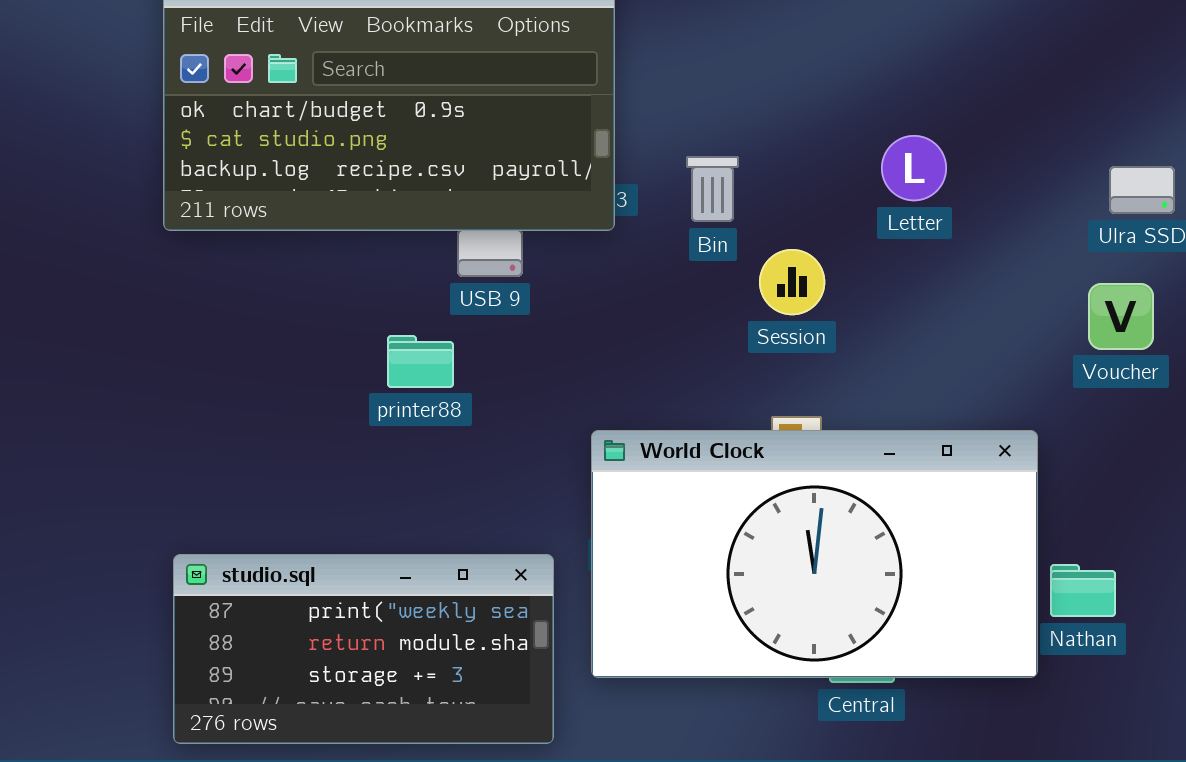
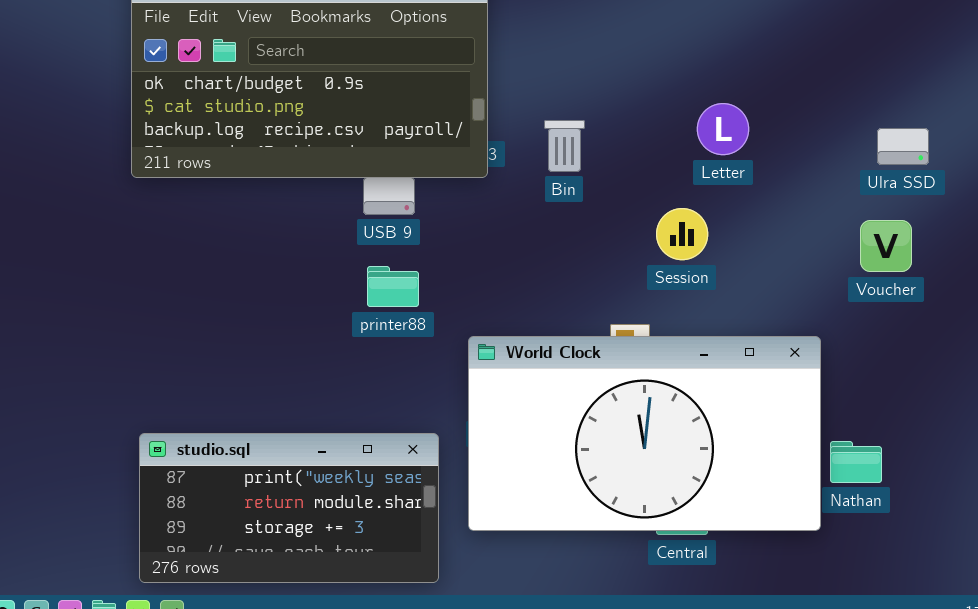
Session: [759,249,825,315] -> [656,208,708,260], moved
printer88: [387,335,454,388] -> [367,266,419,307], moved

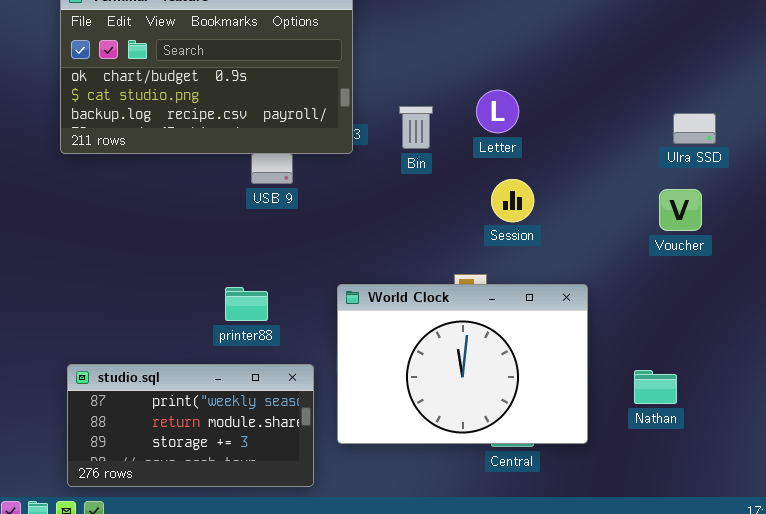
Letter: [697,103,749,155] -> [476,90,519,133], moved
printer88: [367,266,419,307] -> [225,287,268,321], moved
World Clock: [468,336,821,531] -> [337,284,588,444], resized

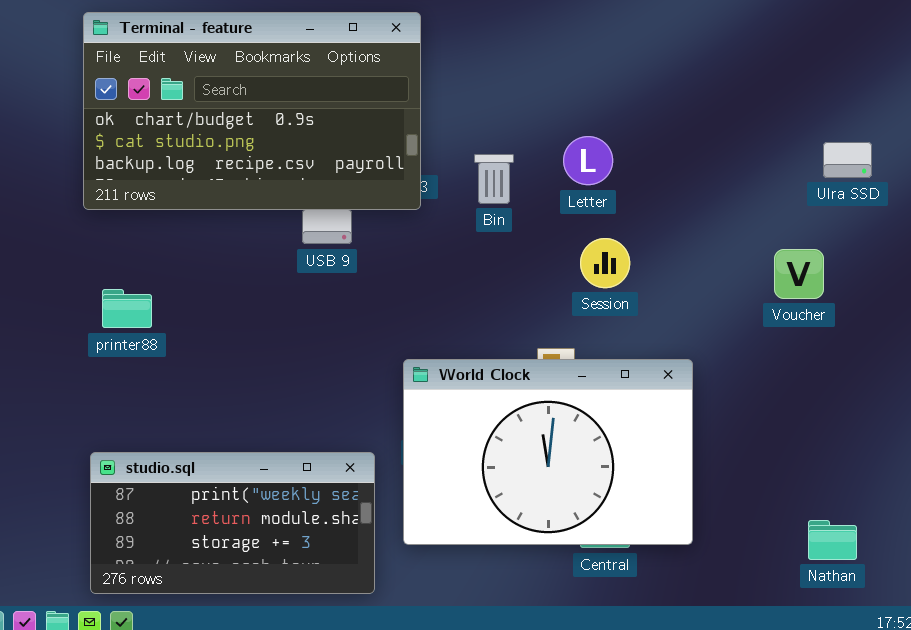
Ulra SSD: [673,113,716,144] -> [823,142,872,178], moved
printer88: [225,287,268,321] -> [102,289,152,328], moved
Nathan: [634,370,677,404] -> [808,520,857,560], moved

